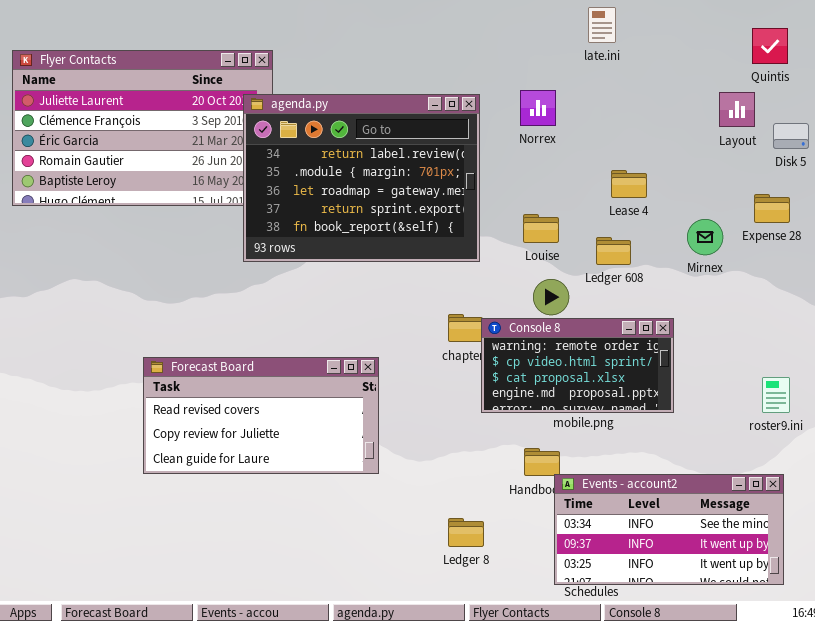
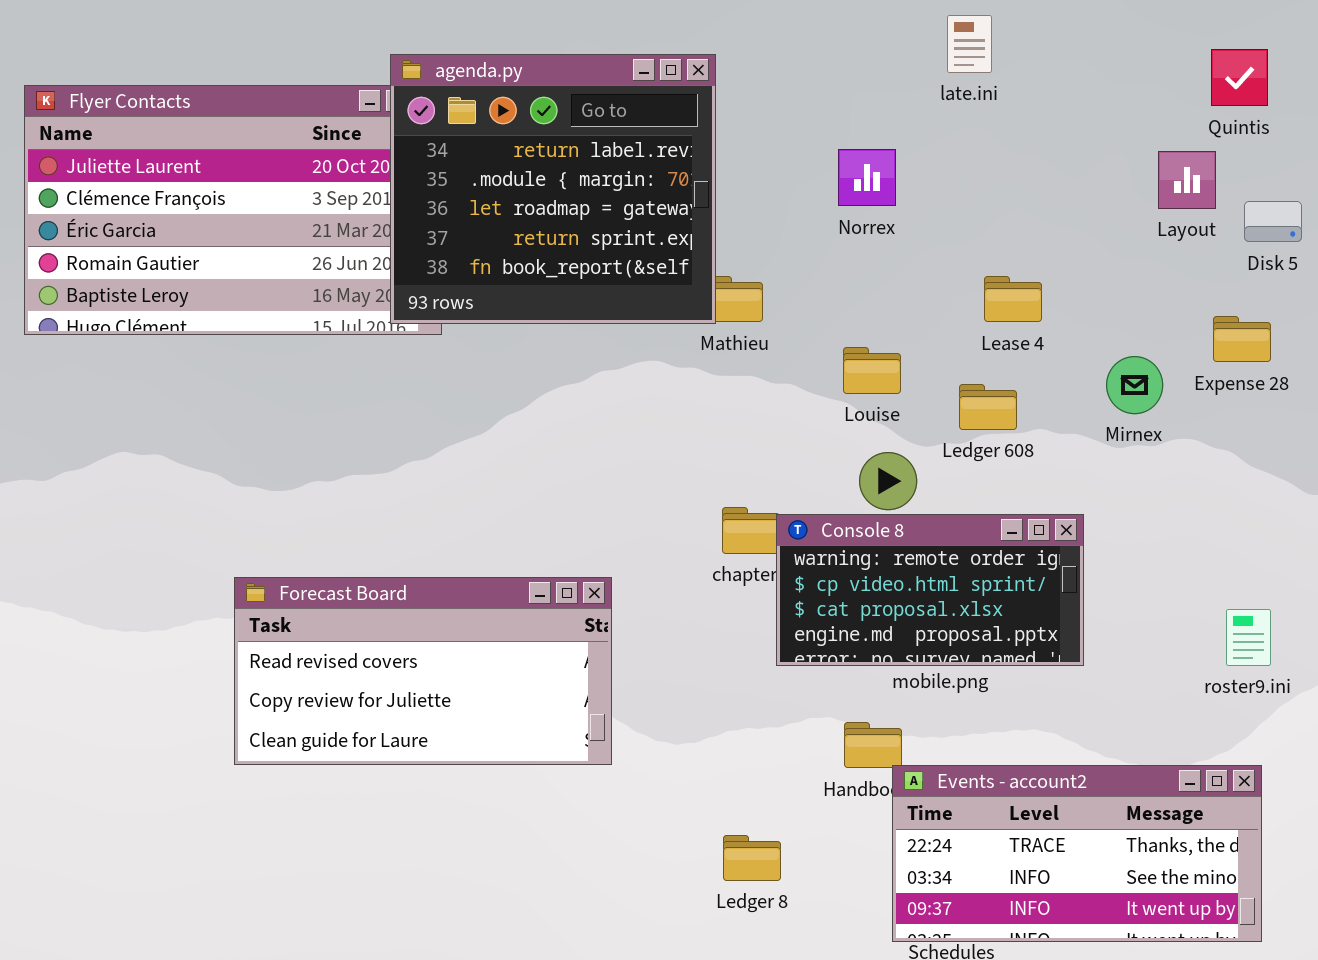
agenda.py: [243,94,480,262] -> [390,54,716,324], moved, resized
Events - account2: [554,474,784,585] -> [892,765,1262,942], scrolled up 1 row

